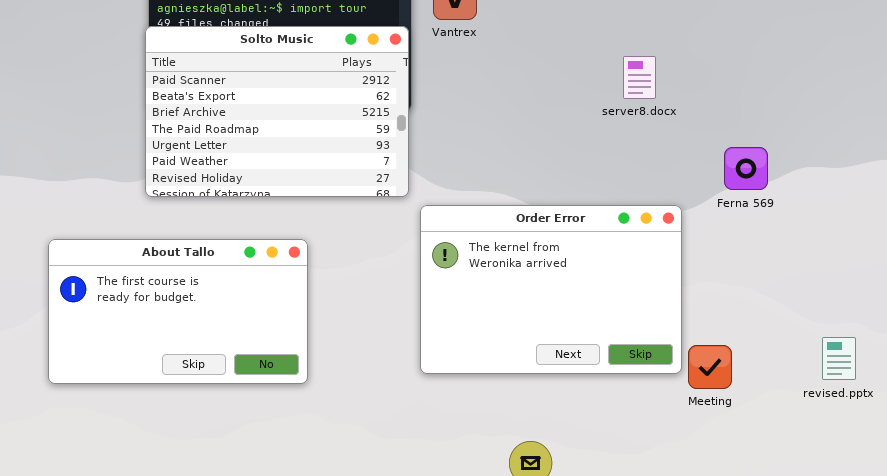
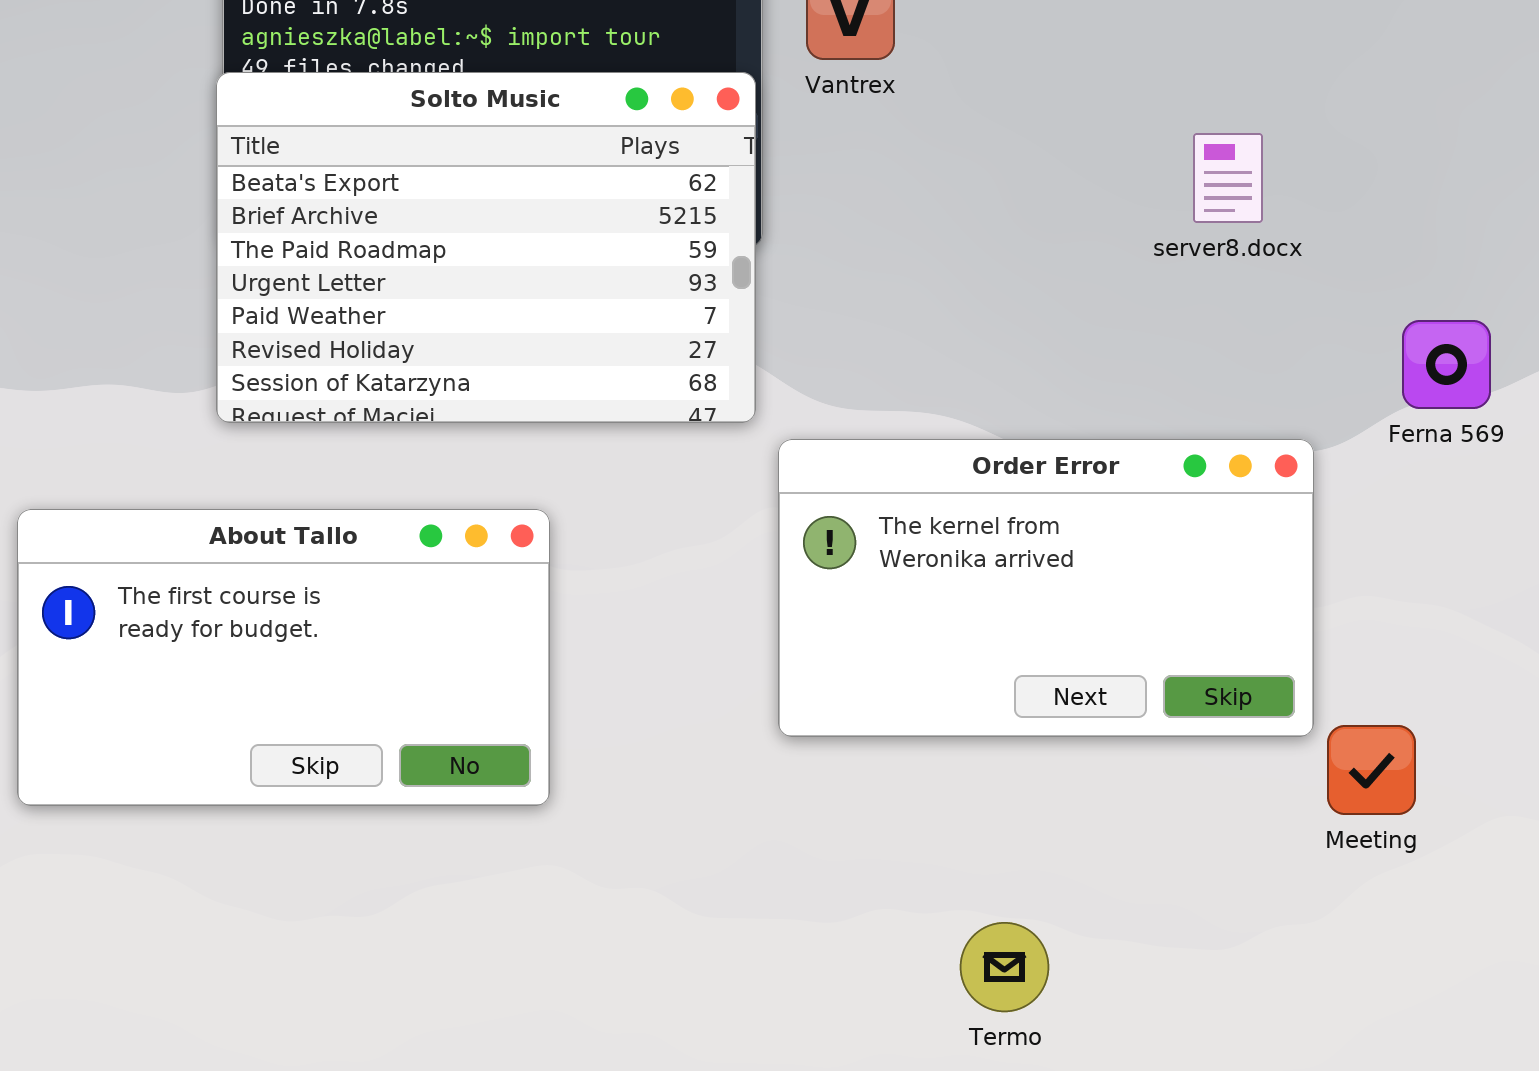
Solto Music: [145,26,409,197] -> [216,72,756,423], scrolled down 1 row
Order Error: [420,205,682,374] -> [778,439,1314,737], resized

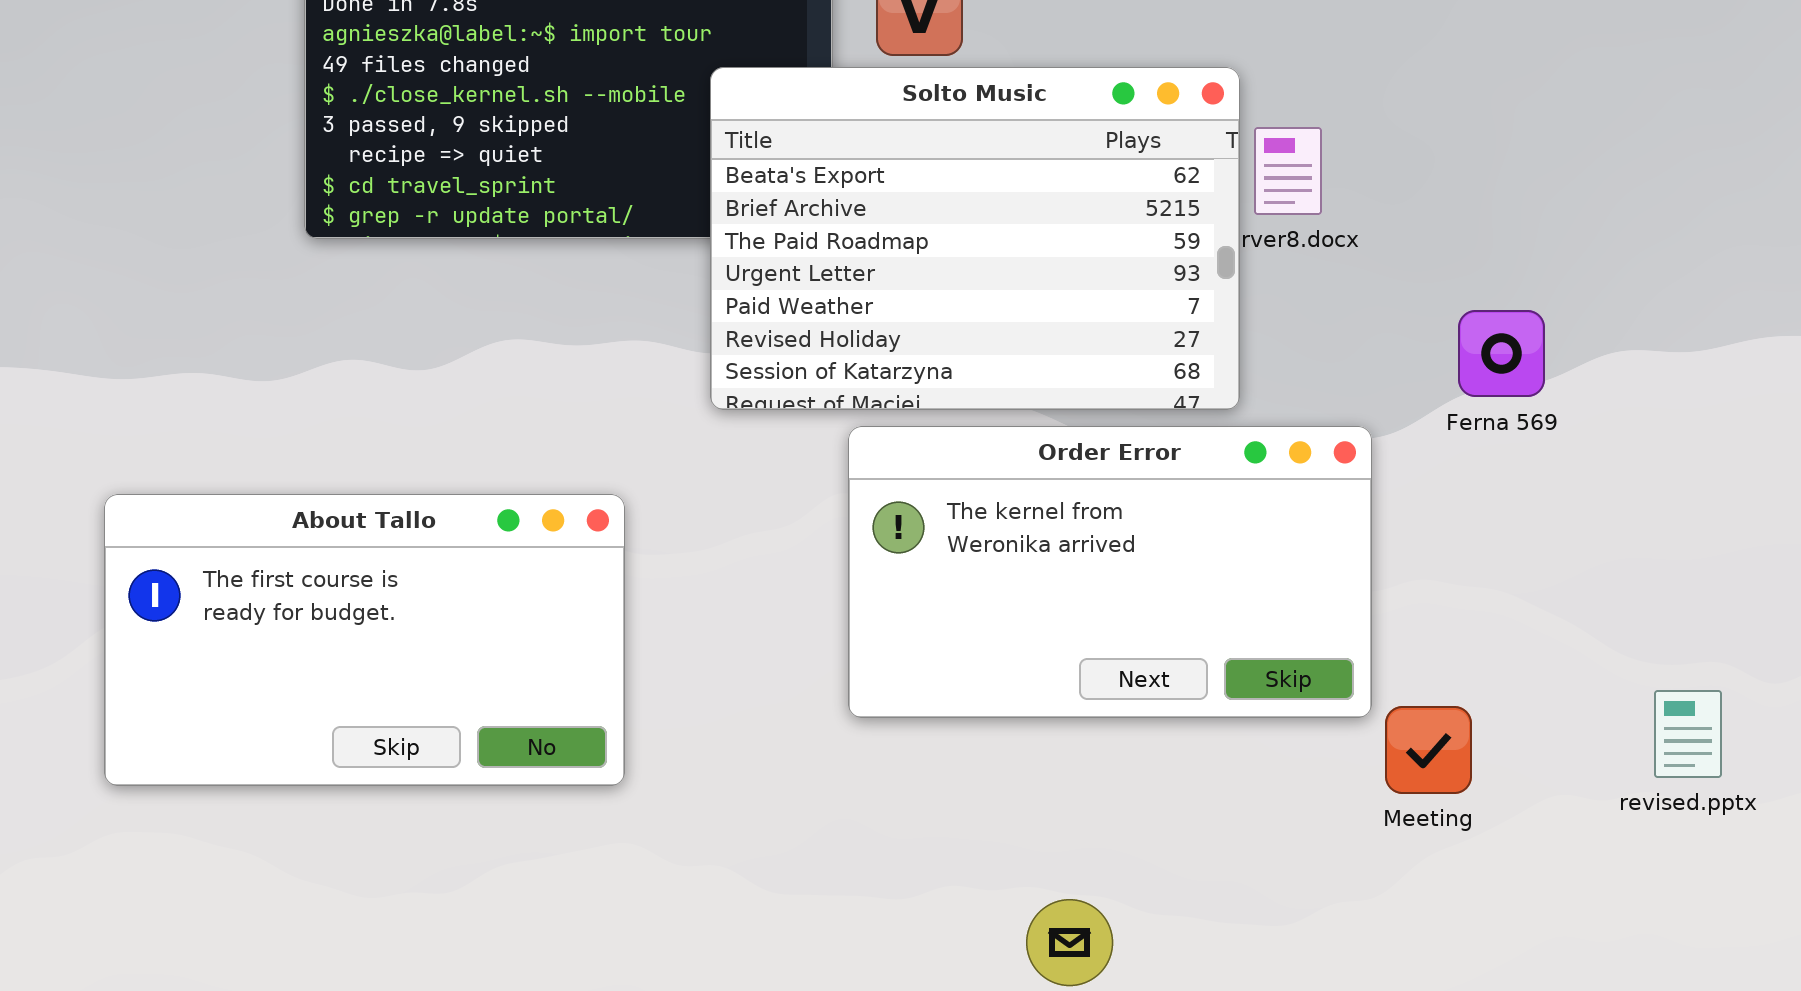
Solto Music: [216,72,756,423] -> [710,67,1240,410], moved

